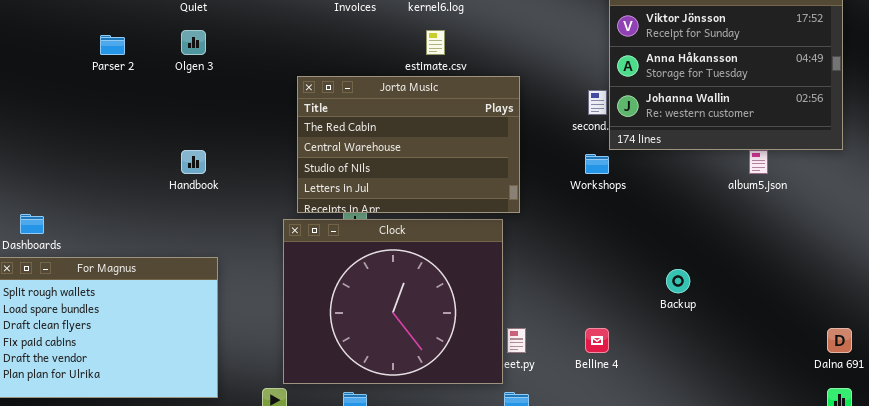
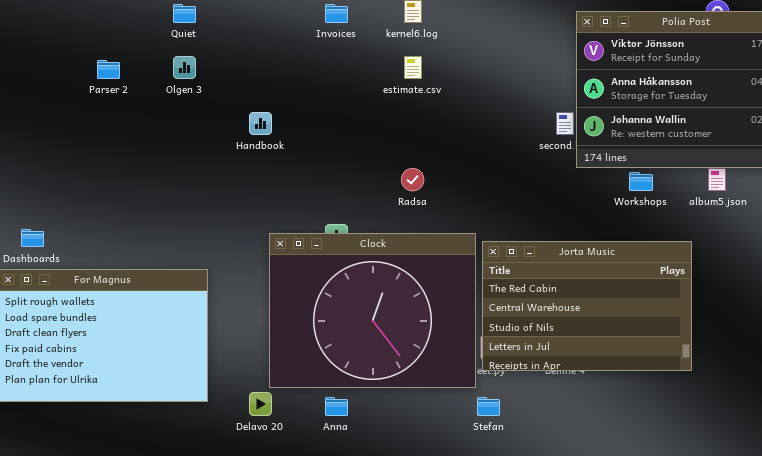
Jorta Music: [297,76,520,213] -> [482,241,692,371], moved
Handbook: [181,150,206,174] -> [249,112,272,135], moved
Workshops: [585,154,609,174] -> [629,172,653,191], moved

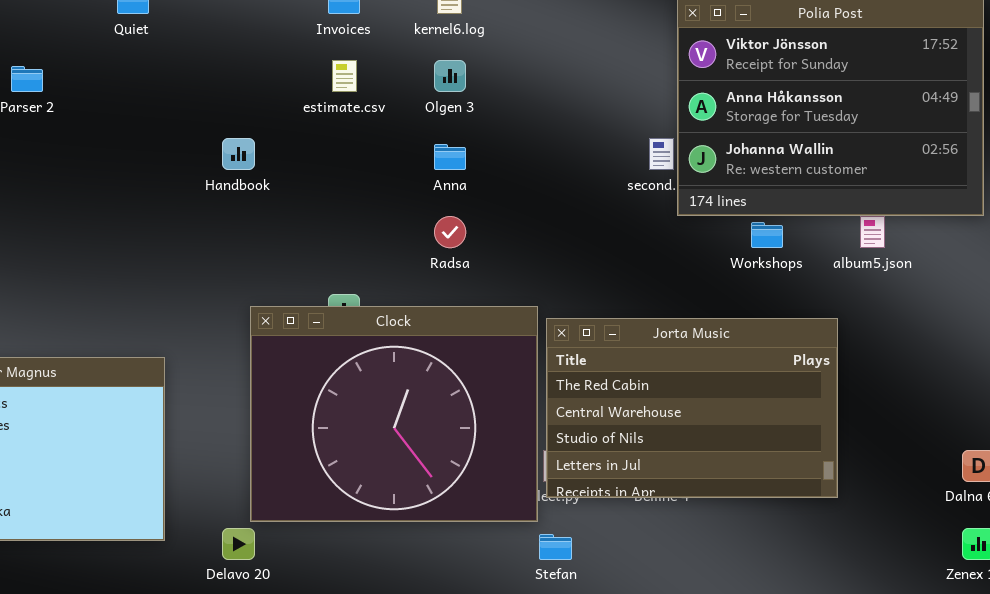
Olgen 3: [173,56,196,79] -> [434,60,466,92], moved
estimate.csv: [404,56,422,79] -> [332,60,357,92], moved
Anna: [325,397,348,416] -> [434,144,466,170], moved

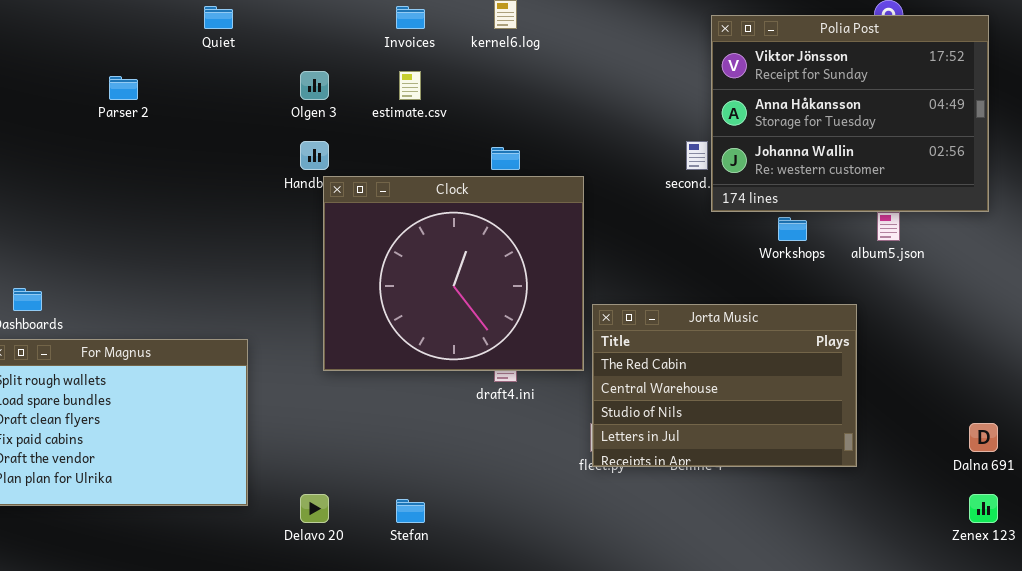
Olgen 3: [434,60,466,92] -> [300,71,329,100], moved
Clock: [250,306,538,522] -> [323,176,584,371], moved
Stefan: [539,534,572,560] -> [396,499,425,523], moved

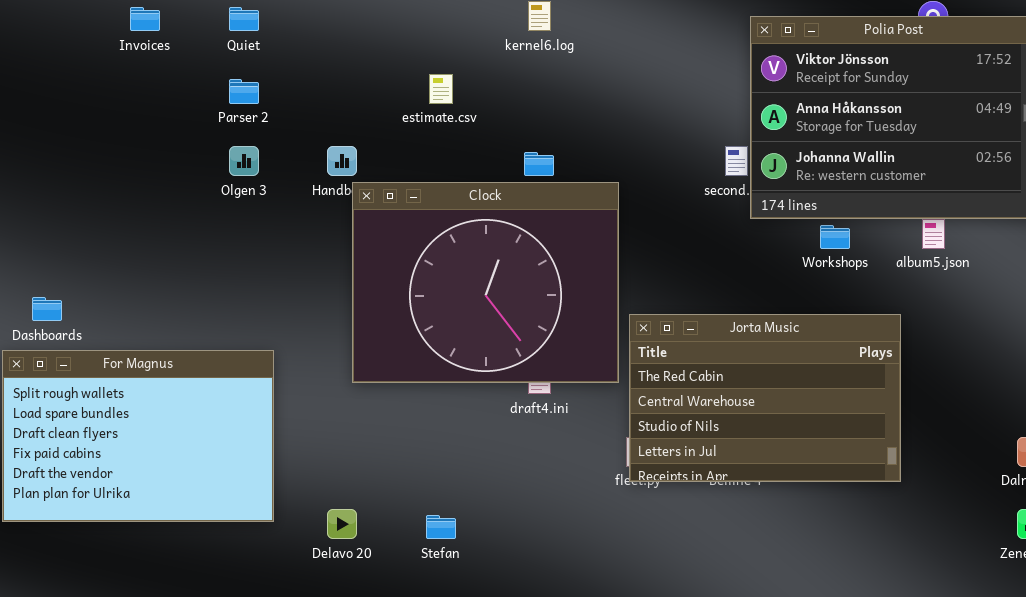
Invoices: [396,6,425,29] -> [130,7,160,31], moved
Olgen 3: [300,71,329,100] -> [229,146,259,176], moved
Parser 2: [109,76,138,100] -> [229,79,259,104], moved

